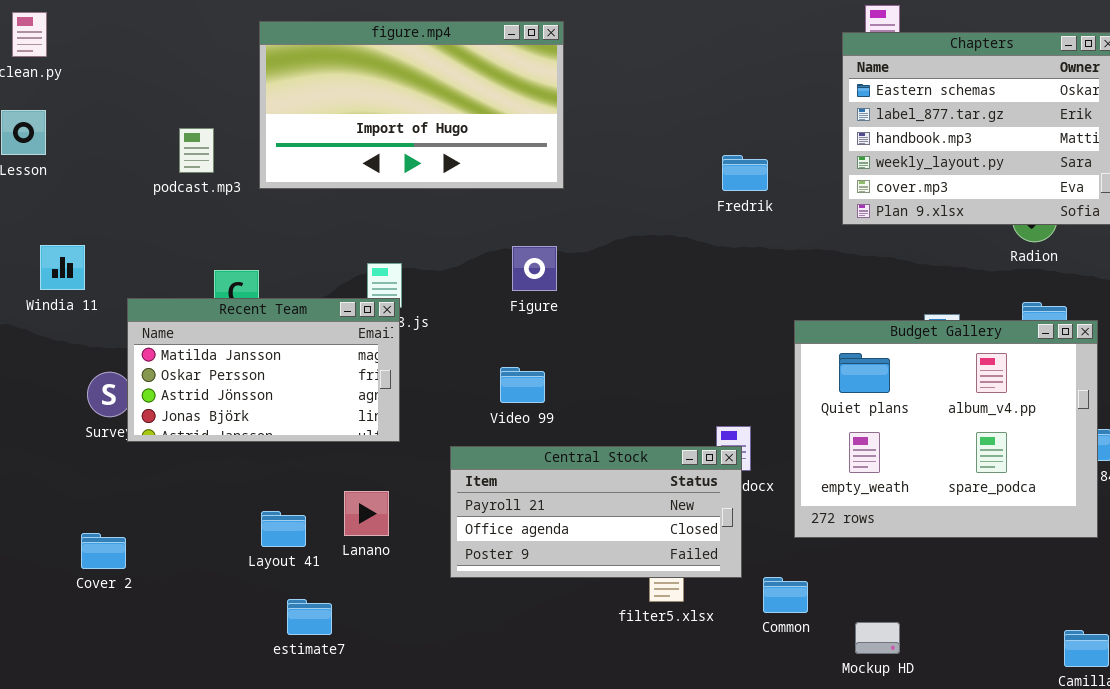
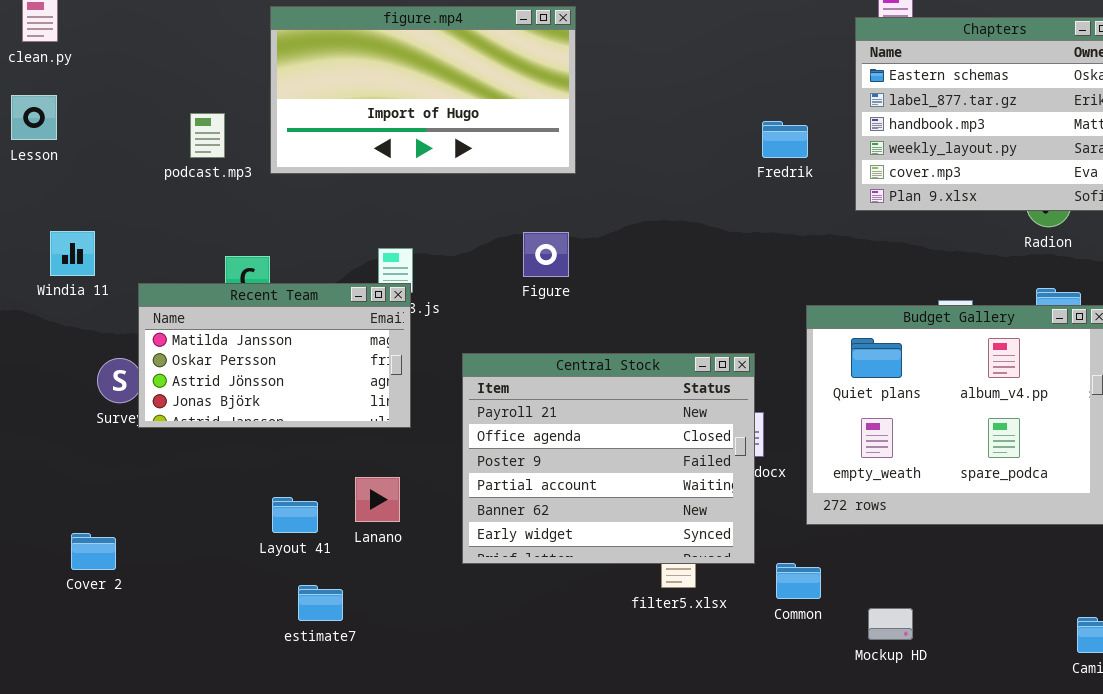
Fredrik: [722,155,768,191] -> [762,121,808,158], moved
Central Stock: [450,446,742,578] -> [462,353,755,564], resized
Cover 2: [81,533,126,569] -> [71,533,116,570], moved

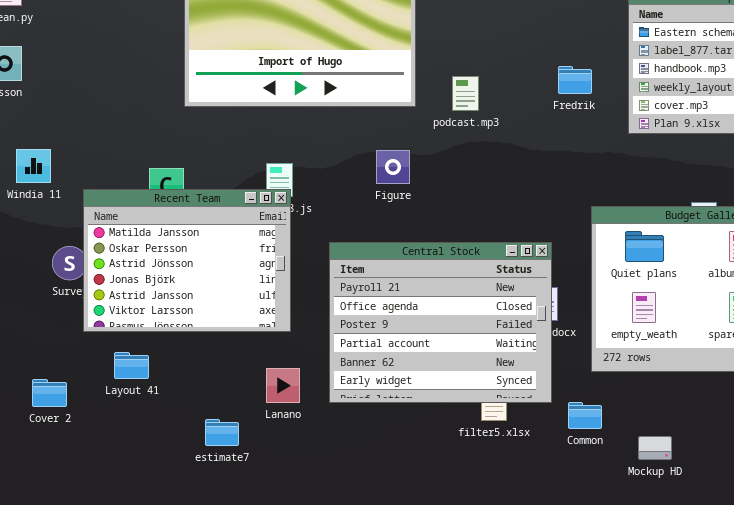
podcast.mp3: [190,113,225,158] -> [452,76,479,111], moved
Recent Team: [138,283,411,428] -> [83,189,291,332], resized
Lanano: [355,477,400,522] -> [266,368,300,403], moved
Layout 41: [272,497,318,533] -> [114,352,149,379], moved

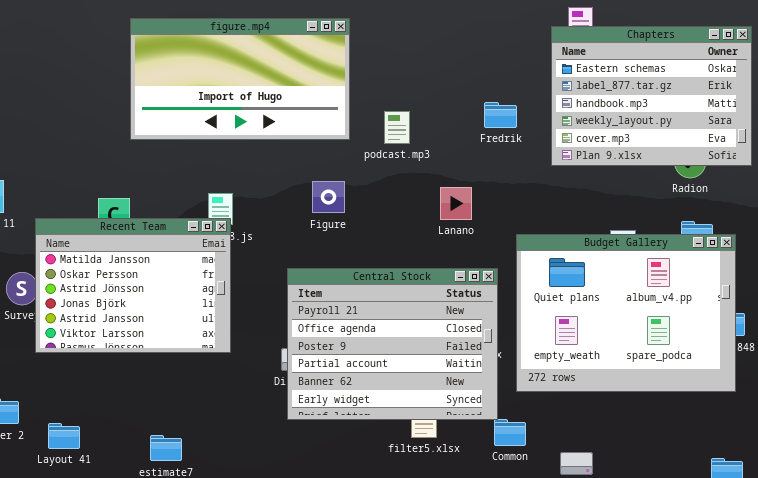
Central Stock: [329,242,552,403] -> [287,268,498,420], moved
Layout 41: [114,352,149,379] -> [48,423,80,449], moved
Lanano: [266,368,300,403] -> [440,187,472,220], moved

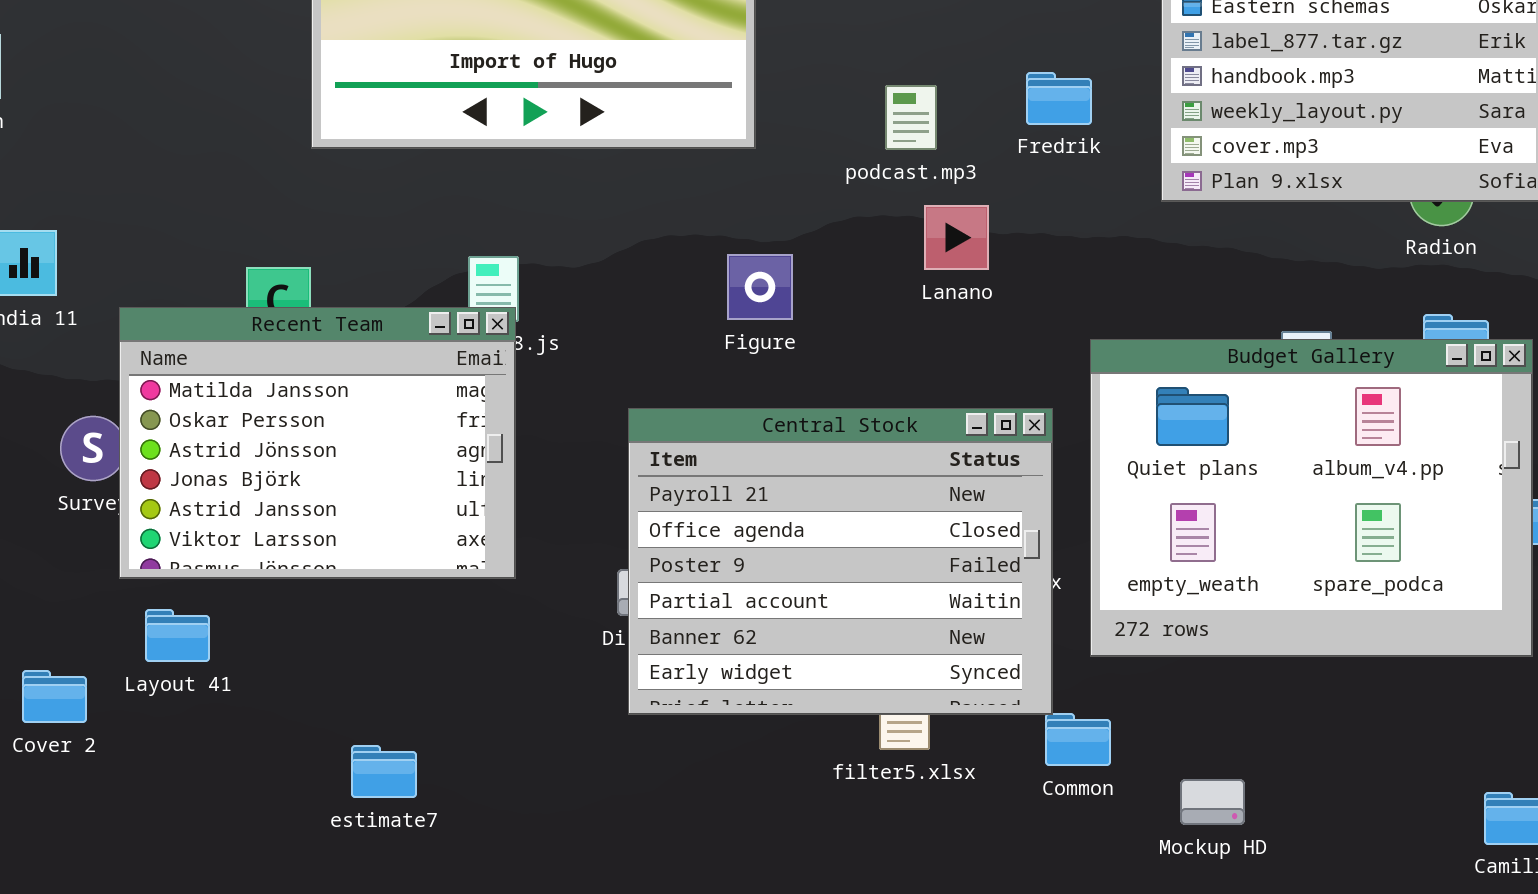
podcast.mp3: [384,111,410,144] -> [885,85,937,150], moved
Figure: [312,181,345,213] -> [727,254,793,320], moved
Lanano: [440,187,472,220] -> [924,205,989,270], moved
Layout 41: [48,423,80,449] -> [145,609,210,662], moved

